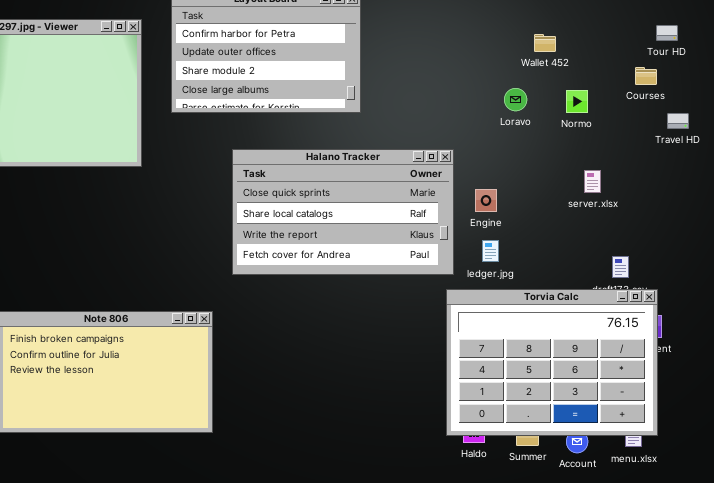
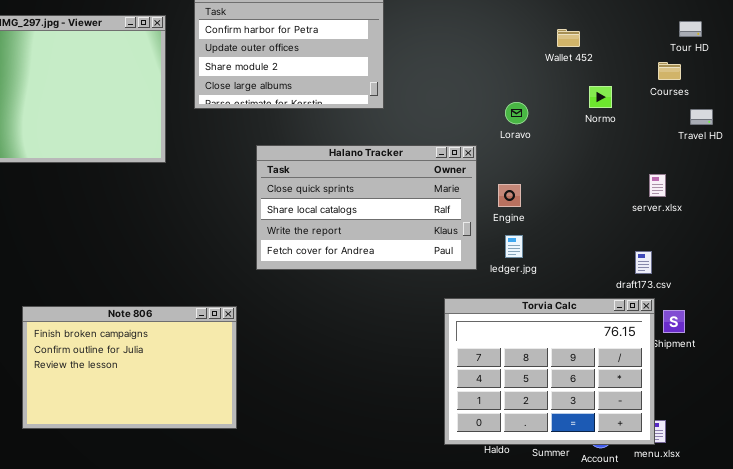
Loravo: [504,88,527,111] -> [505,102,528,124], moved
server.xlsx: [584,170,601,193] -> [649,174,666,197], moved
Torvia Calc: [446,289,658,436] -> [444,298,655,445], moved

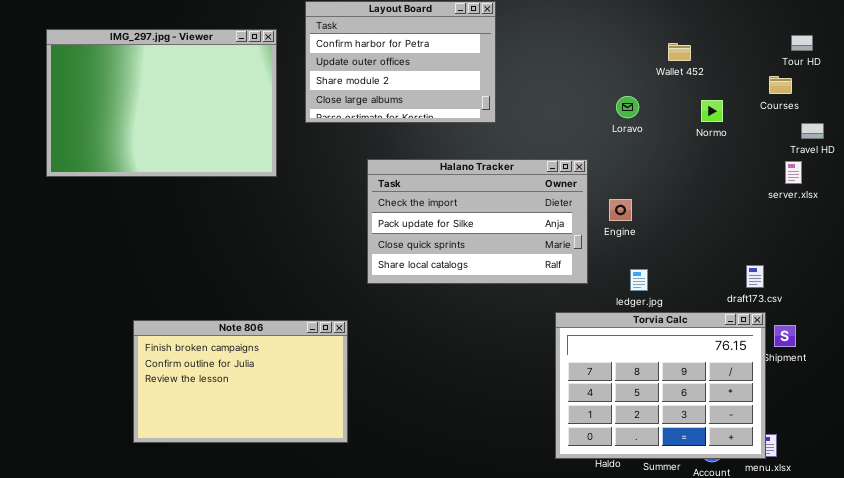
Loravo: [505,102,528,124] -> [616,96,639,118], moved
Halano Tracker: [256,145,477,270] -> [367,159,588,284], scrolled up 2 rows
server.xlsx: [649,174,666,197] -> [785,161,802,184], moved
ledger.jpg: [505,235,523,258] -> [630,269,648,291], moved

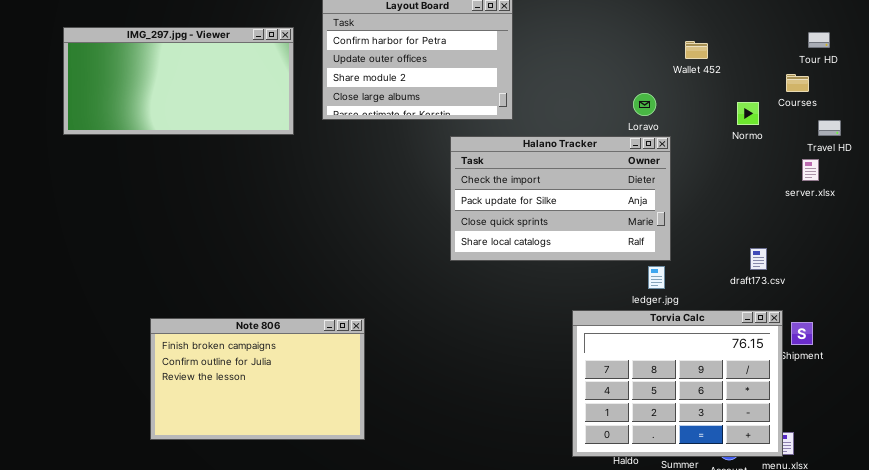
IMG_297.jpg - Viewer: [46,29,277,177] -> [63,27,294,135], resized
Normo: [701,100,723,122] -> [737,102,759,125], moved
Halano Tracker: [367,159,588,284] -> [450,136,671,261], moved
draft173.csv: [746,265,764,288] -> [750,248,767,270], moved

